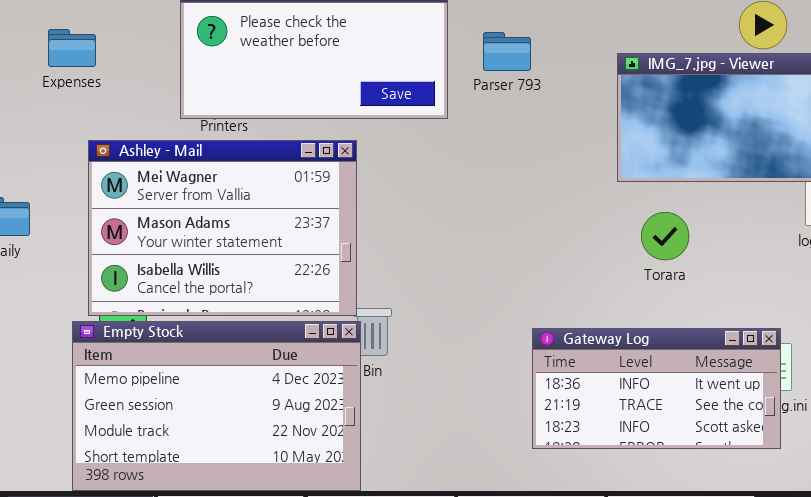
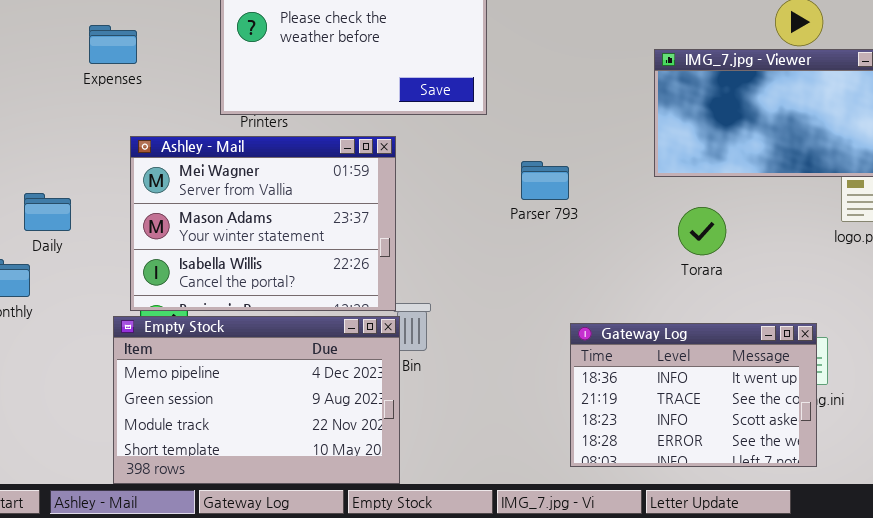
Parser 793: [483,32,531,71] -> [521,161,569,200], moved
Gateway Log: [532,328,781,449] -> [570,323,817,467], resized

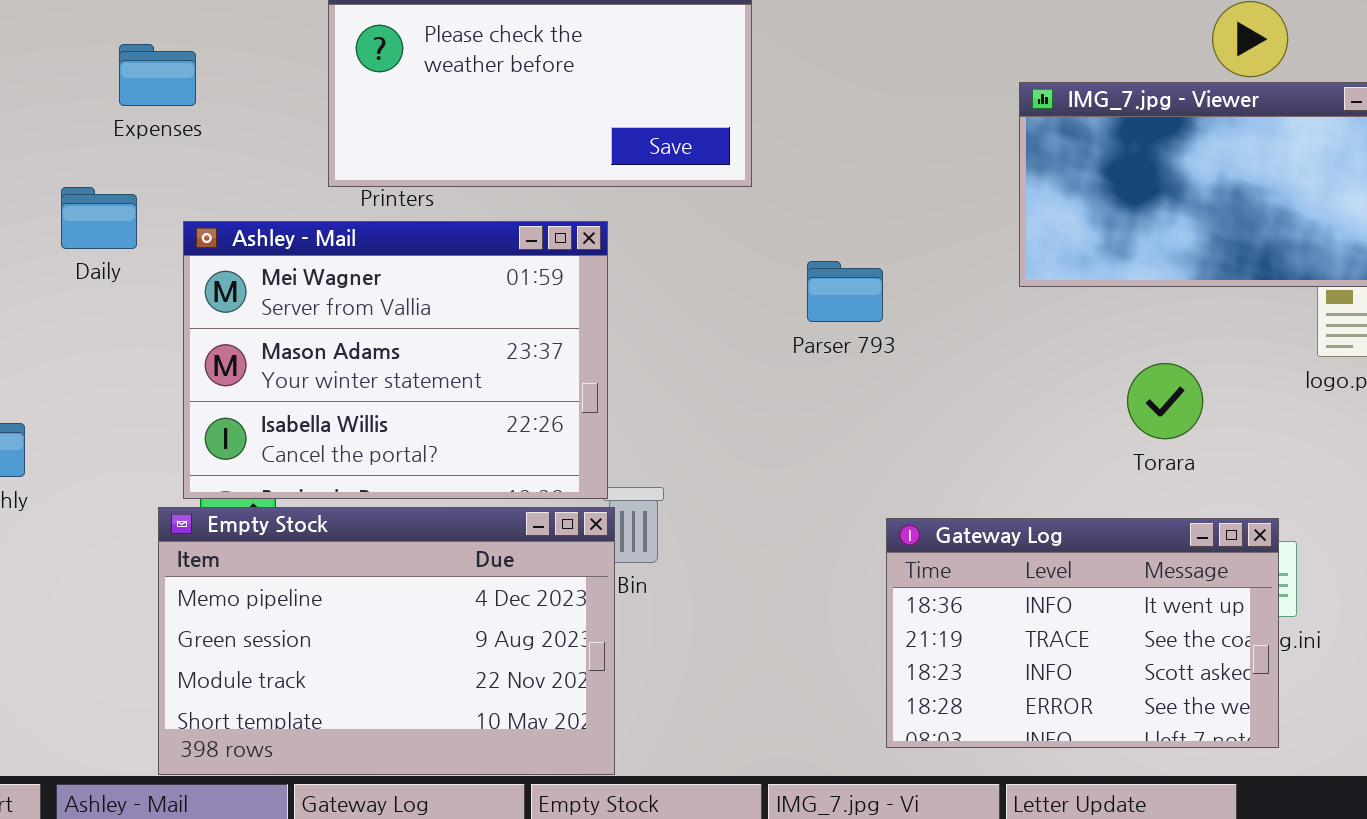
Daily: [24,193,71,231] -> [61,187,137,249], moved
Torara: [678,207,726,255] -> [1127,363,1203,439], moved

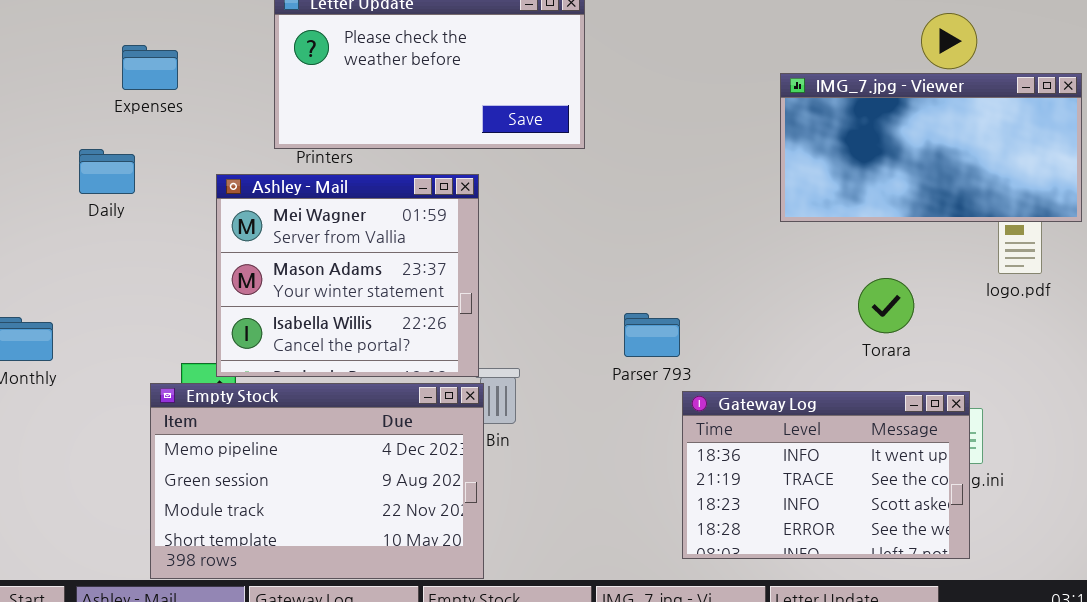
Ashley - Mail: [183,221,608,499] -> [216,174,479,377], resized
Parser 793: [807,261,883,322] -> [624,313,680,357], moved

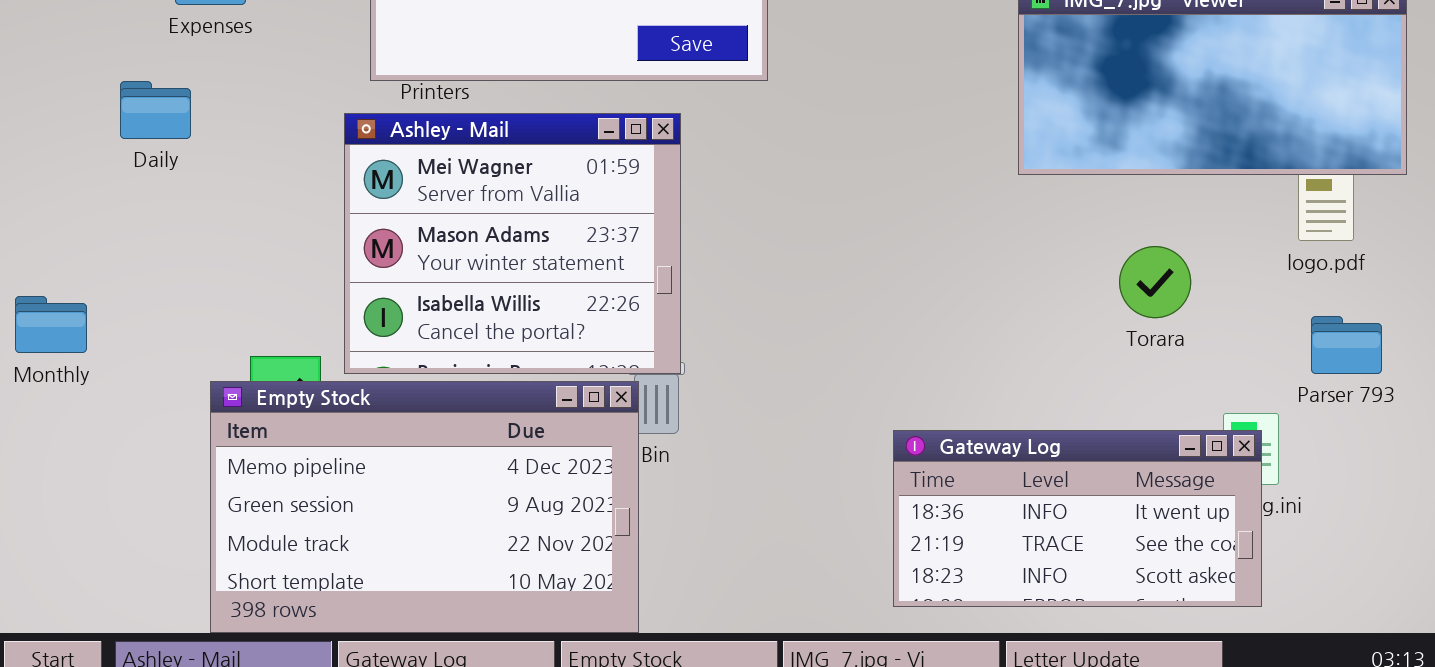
Ashley - Mail: [216,174,479,377] -> [344,113,681,374], moved
Parser 793: [624,313,680,357] -> [1311,316,1382,374], moved
Gateway Log: [682,391,970,559] -> [893,430,1262,607], resized

